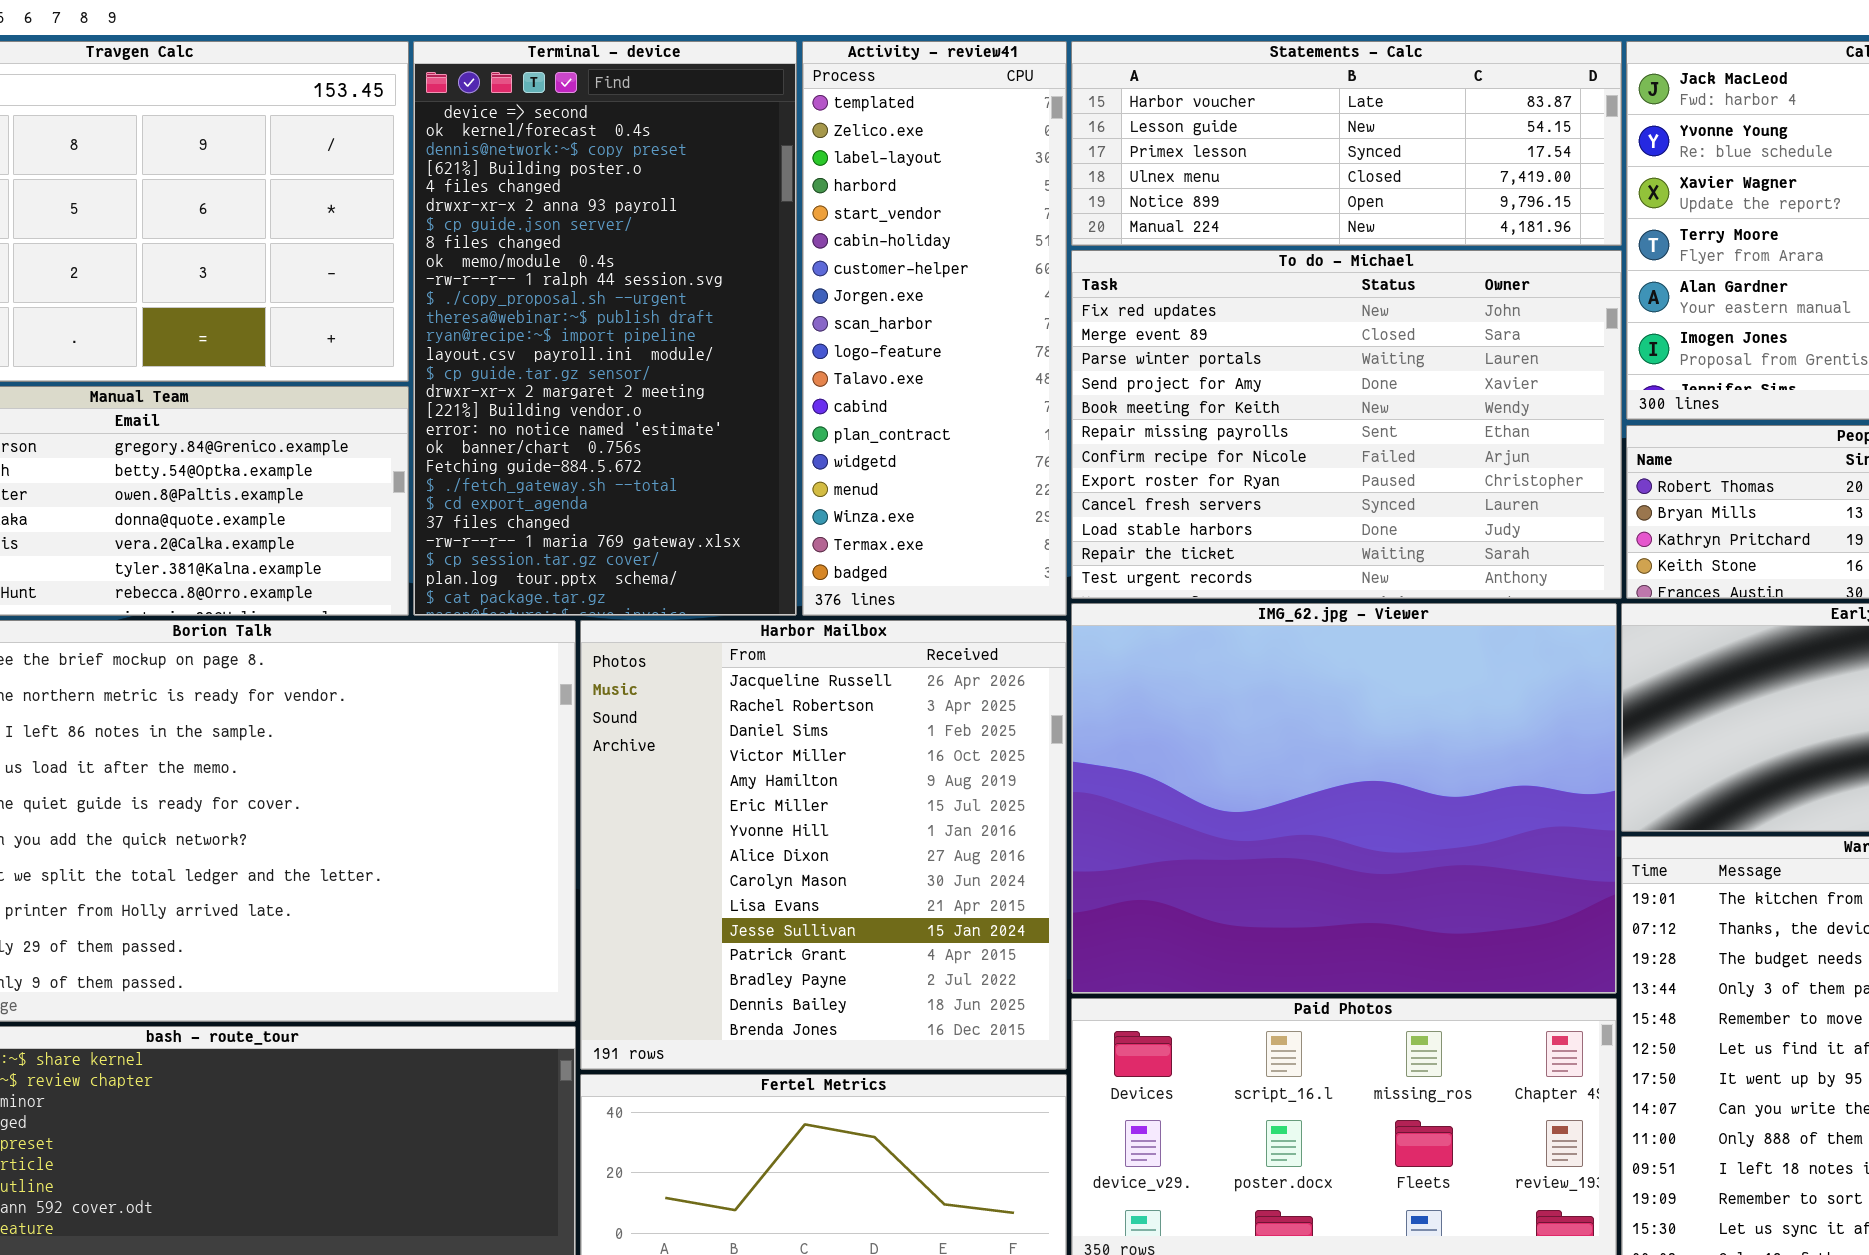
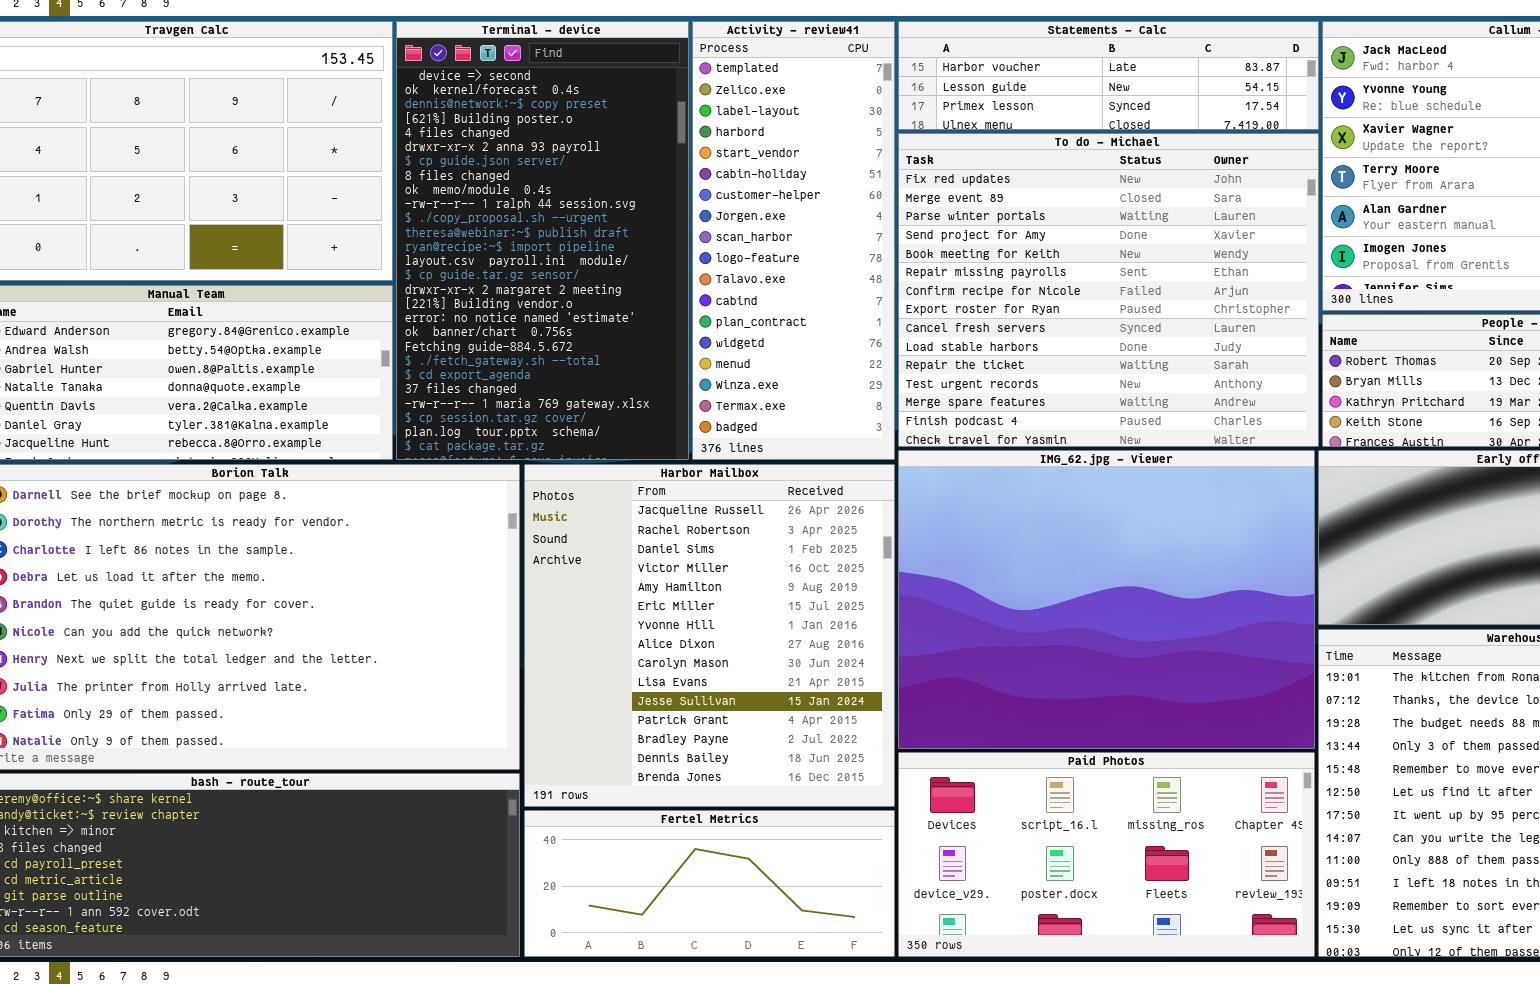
Statements - Calc: [1071,41,1622,246] -> [898,21,1319,130], resized
To do - Michael: [1071,250,1622,599] -> [898,133,1319,447], resized

